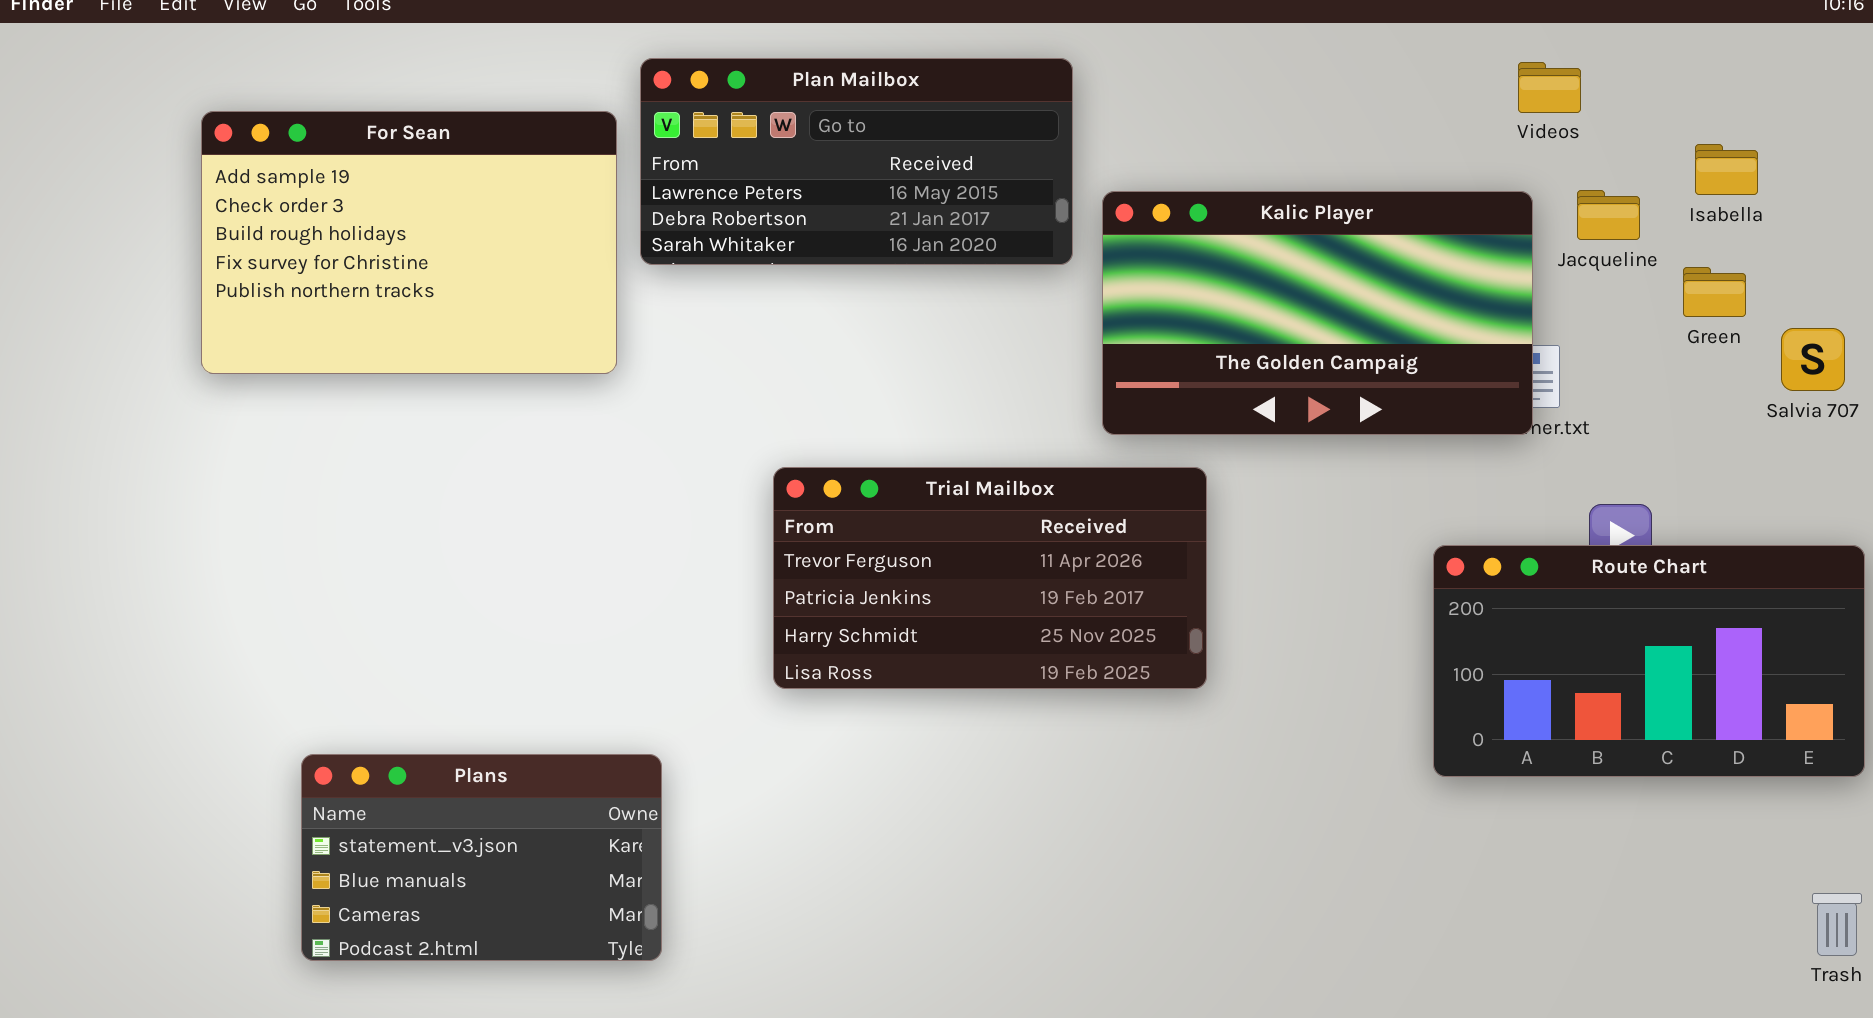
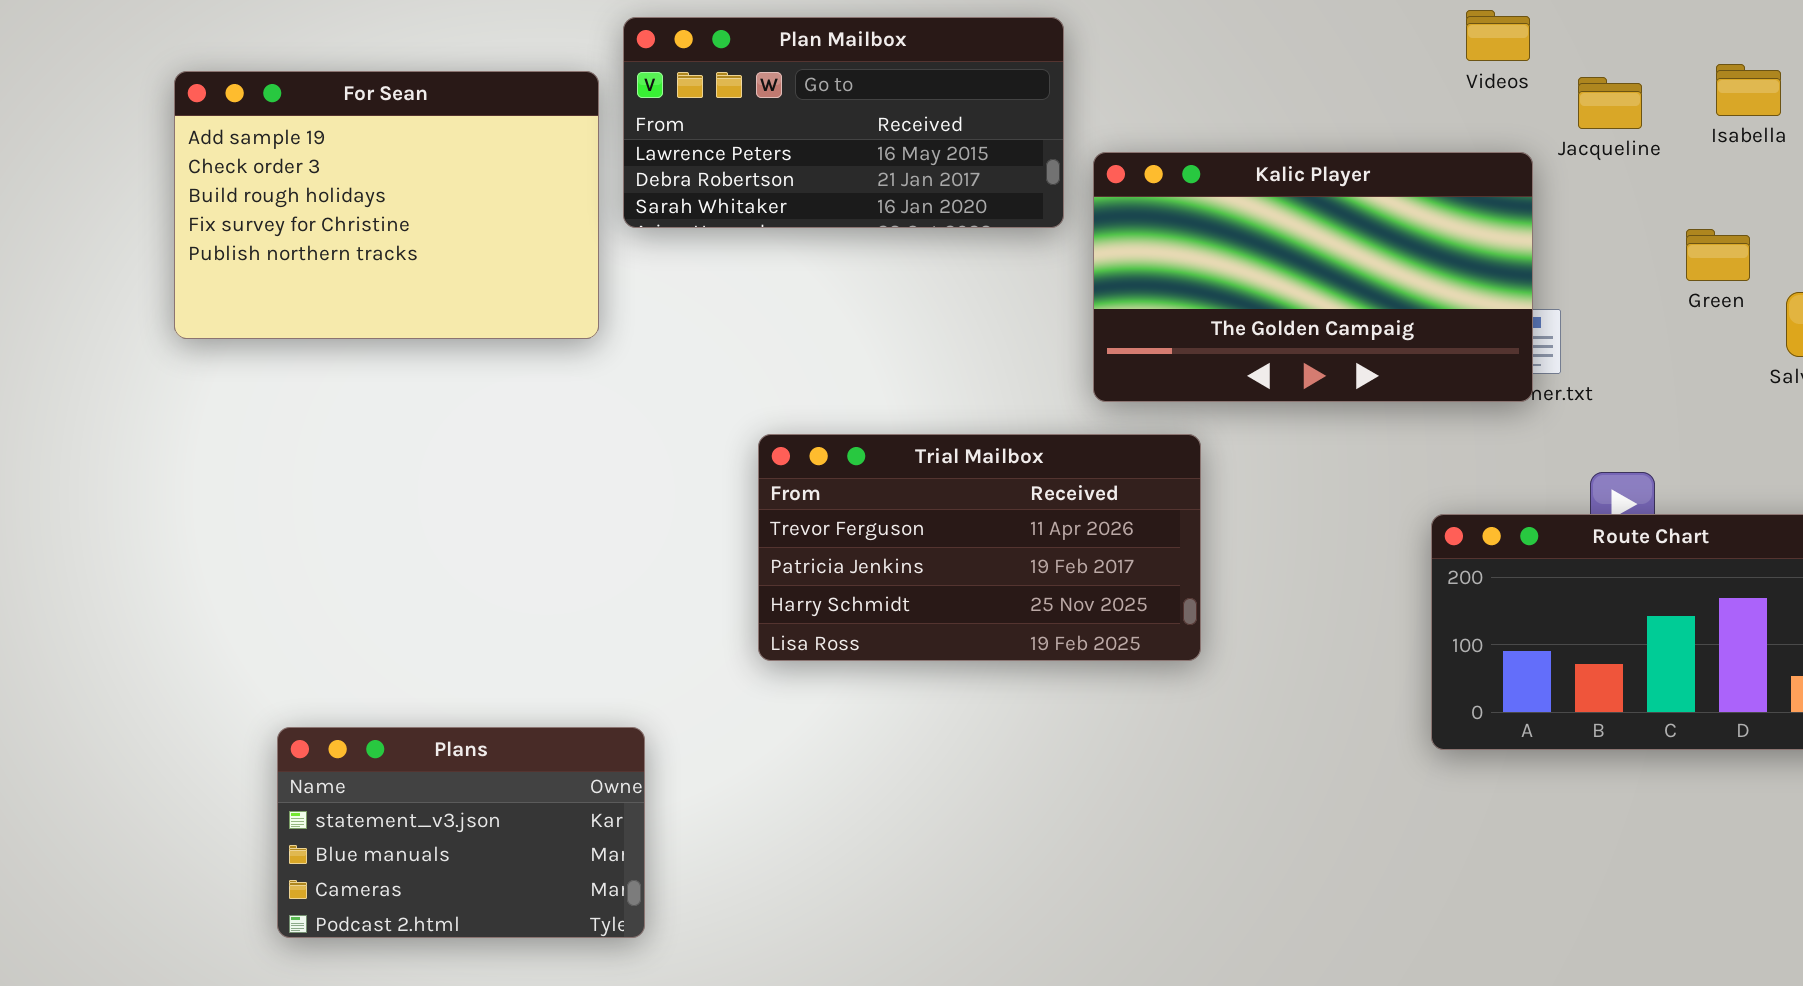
Videos: [1518,62,1581,113] -> [1466,10,1530,61], moved
Isabella: [1695,144,1758,195] -> [1716,64,1781,116], moved
Jacqueline: [1577,190,1640,240] -> [1578,77,1642,129], moved

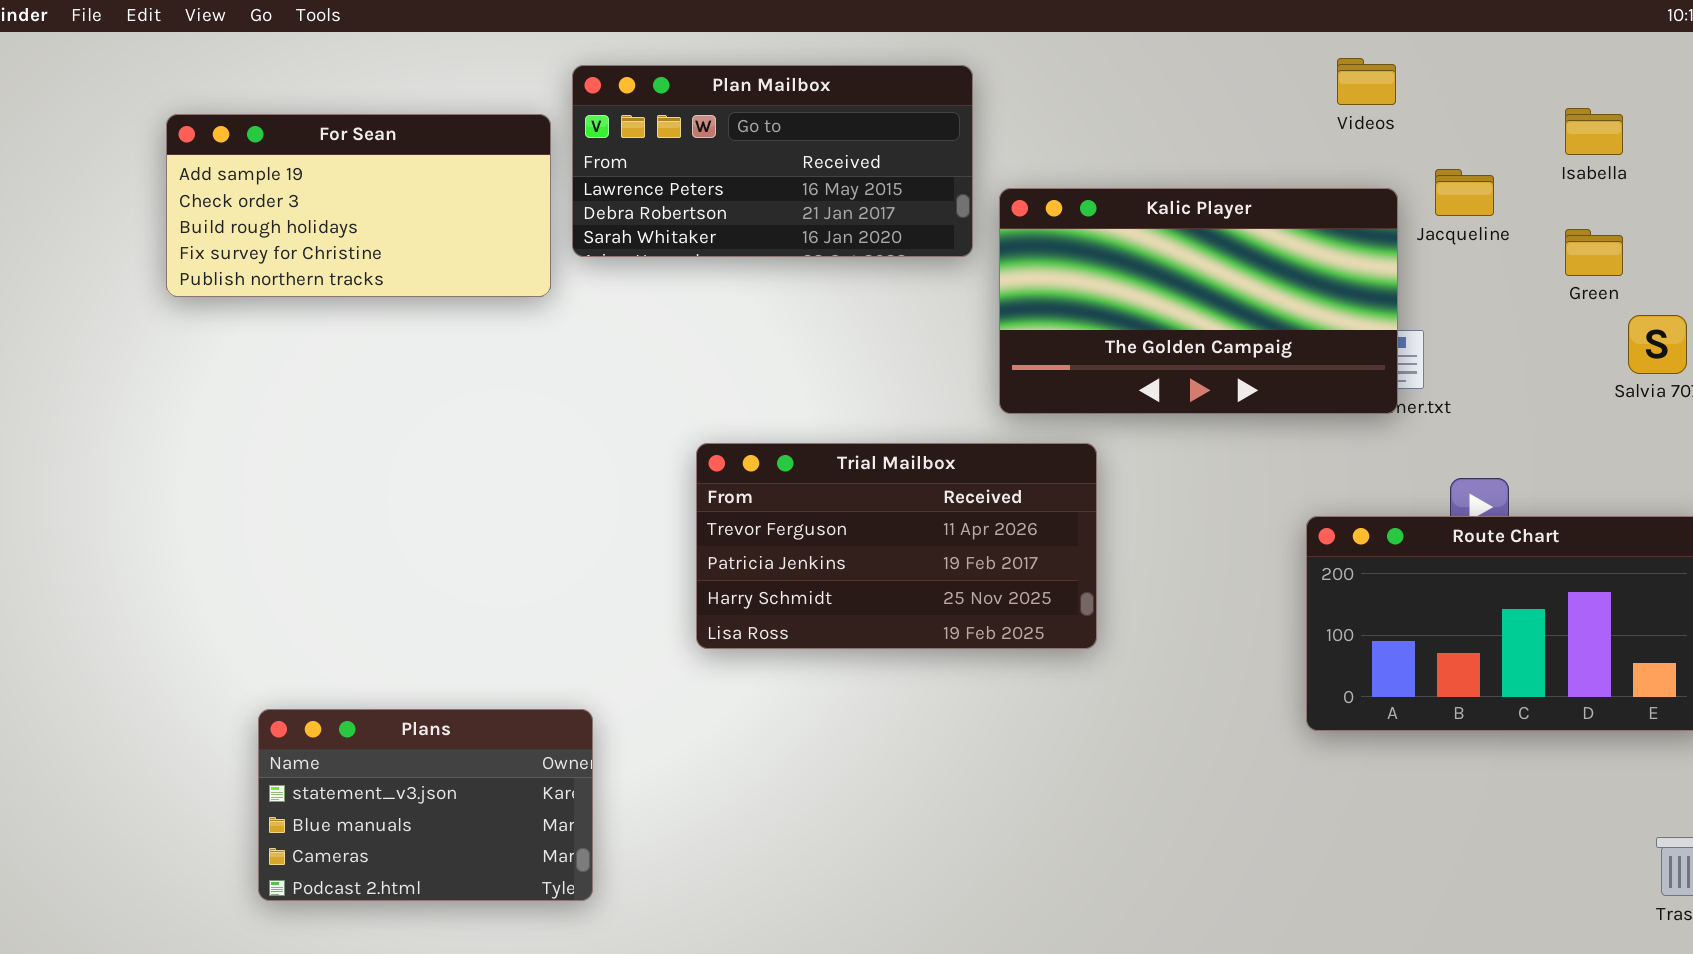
For Sean: [174,71,599,339] -> [166,114,551,297], resized
Jacqueline: [1578,77,1642,129] -> [1435,169,1494,216], moved
Green: [1686,229,1750,281] -> [1565,229,1623,276], moved

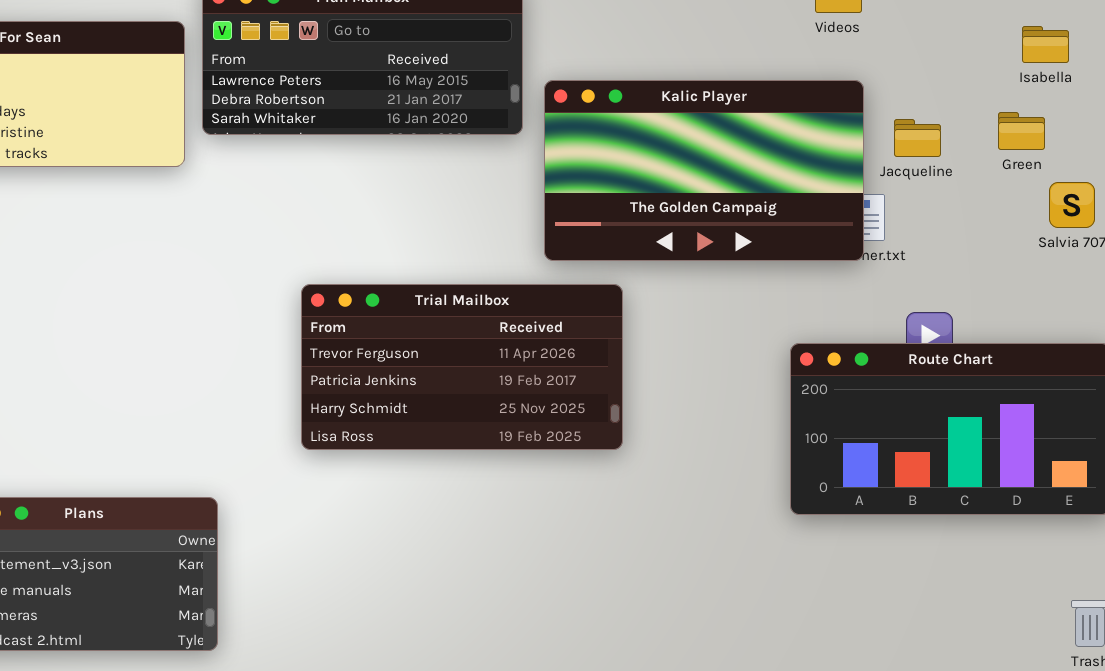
Isabella: [1565,108,1623,155] -> [1022,26,1069,63], moved
Jacqueline: [1435,169,1494,216] -> [894,119,941,157], moved

